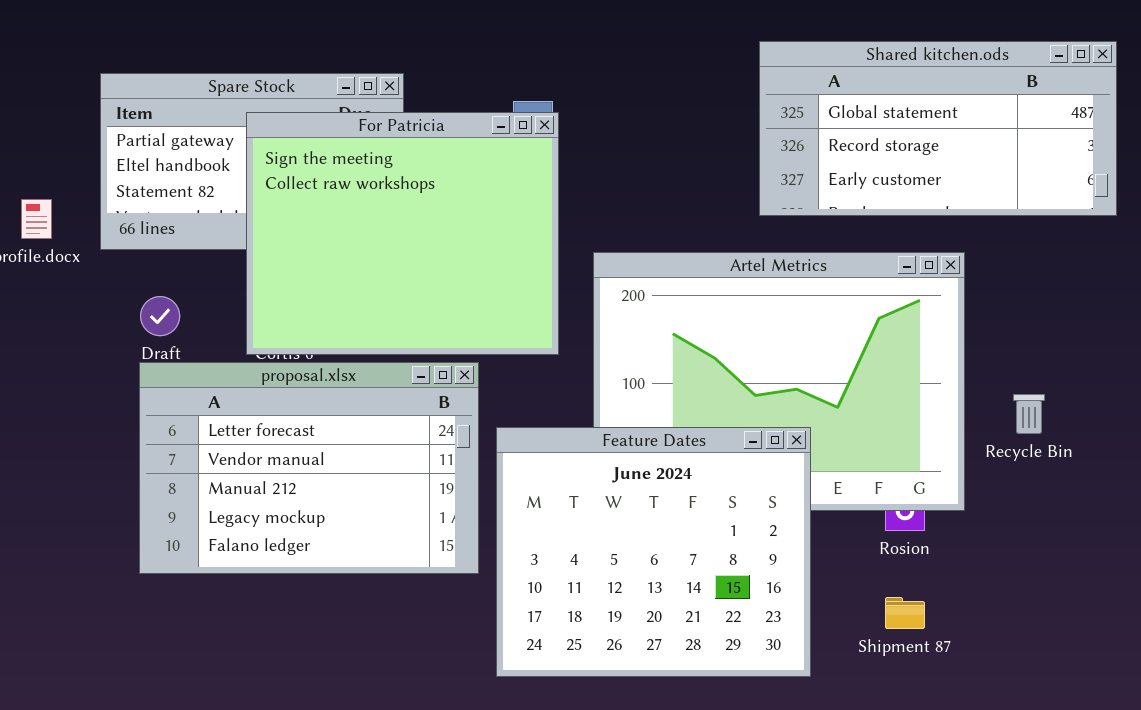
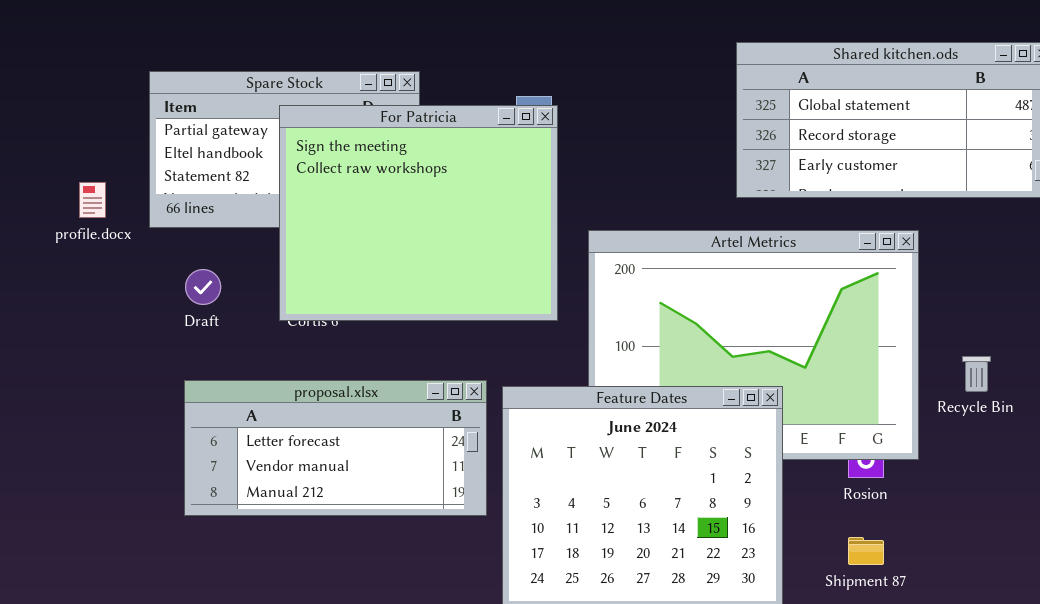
proposal.xlsx: [139,362,479,574] -> [184,380,487,516], resized

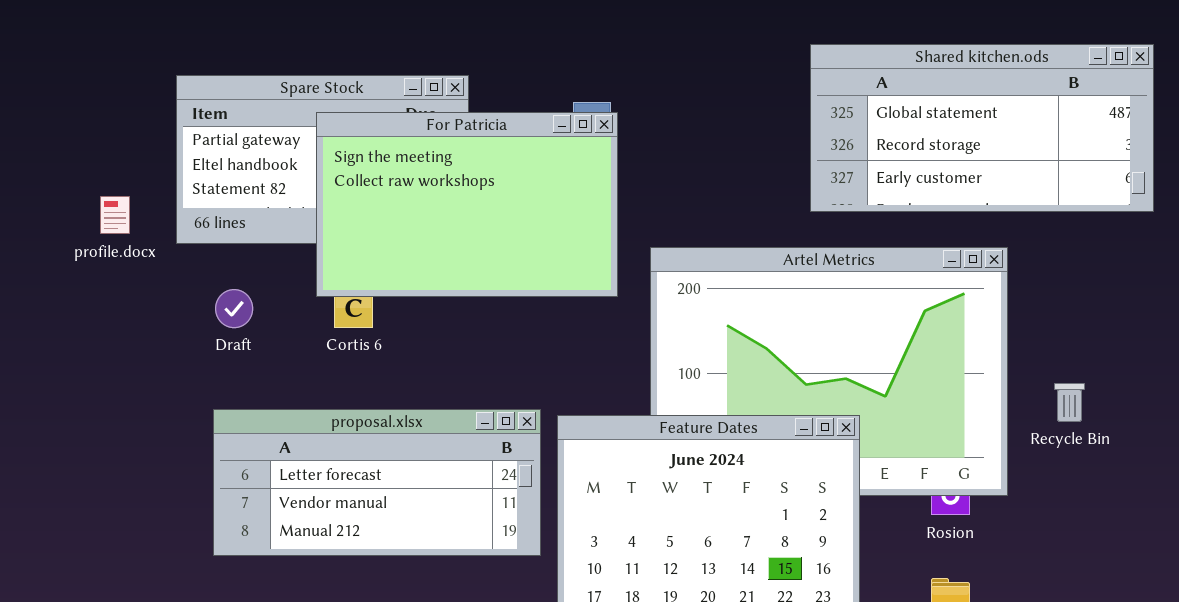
For Patricia: [279,105,558,321] -> [316,112,618,297], resized

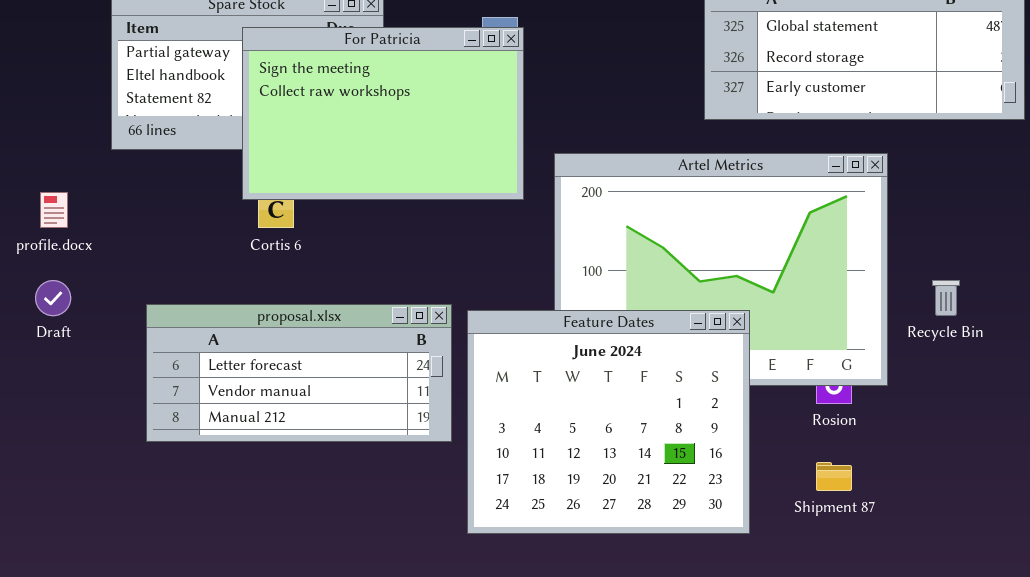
profile.docx: [100,196,130,234] -> [40,192,68,228], moved
Draft: [215,289,253,328] -> [35,280,71,316], moved

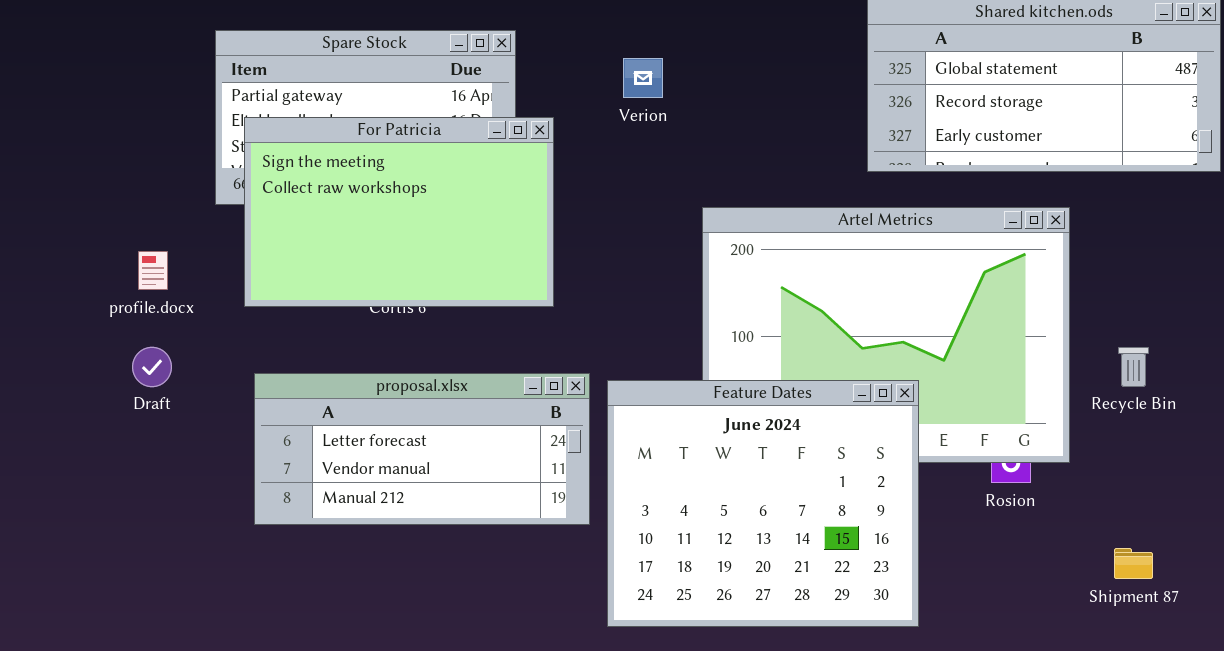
For Patricia: [242,27,524,200] -> [244,117,554,307], moved
Shipment 87: [816,462,852,491] -> [1114,548,1153,579], moved

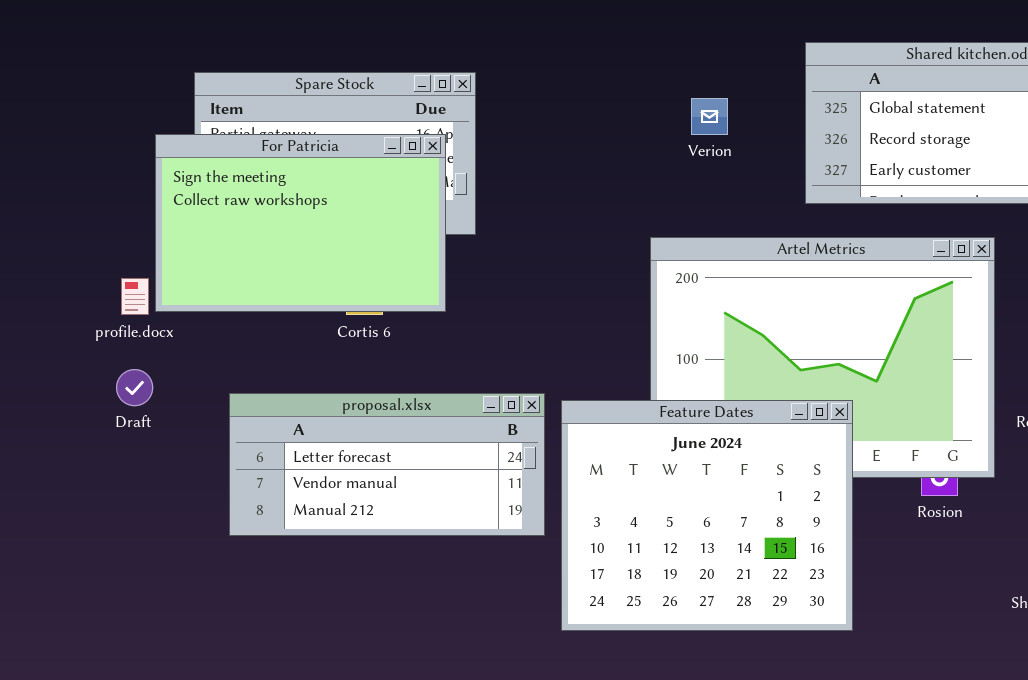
Verion: [623,58,663,98] -> [691,98,728,135], moved
For Patricia: [244,117,554,307] -> [155,134,446,312], moved

